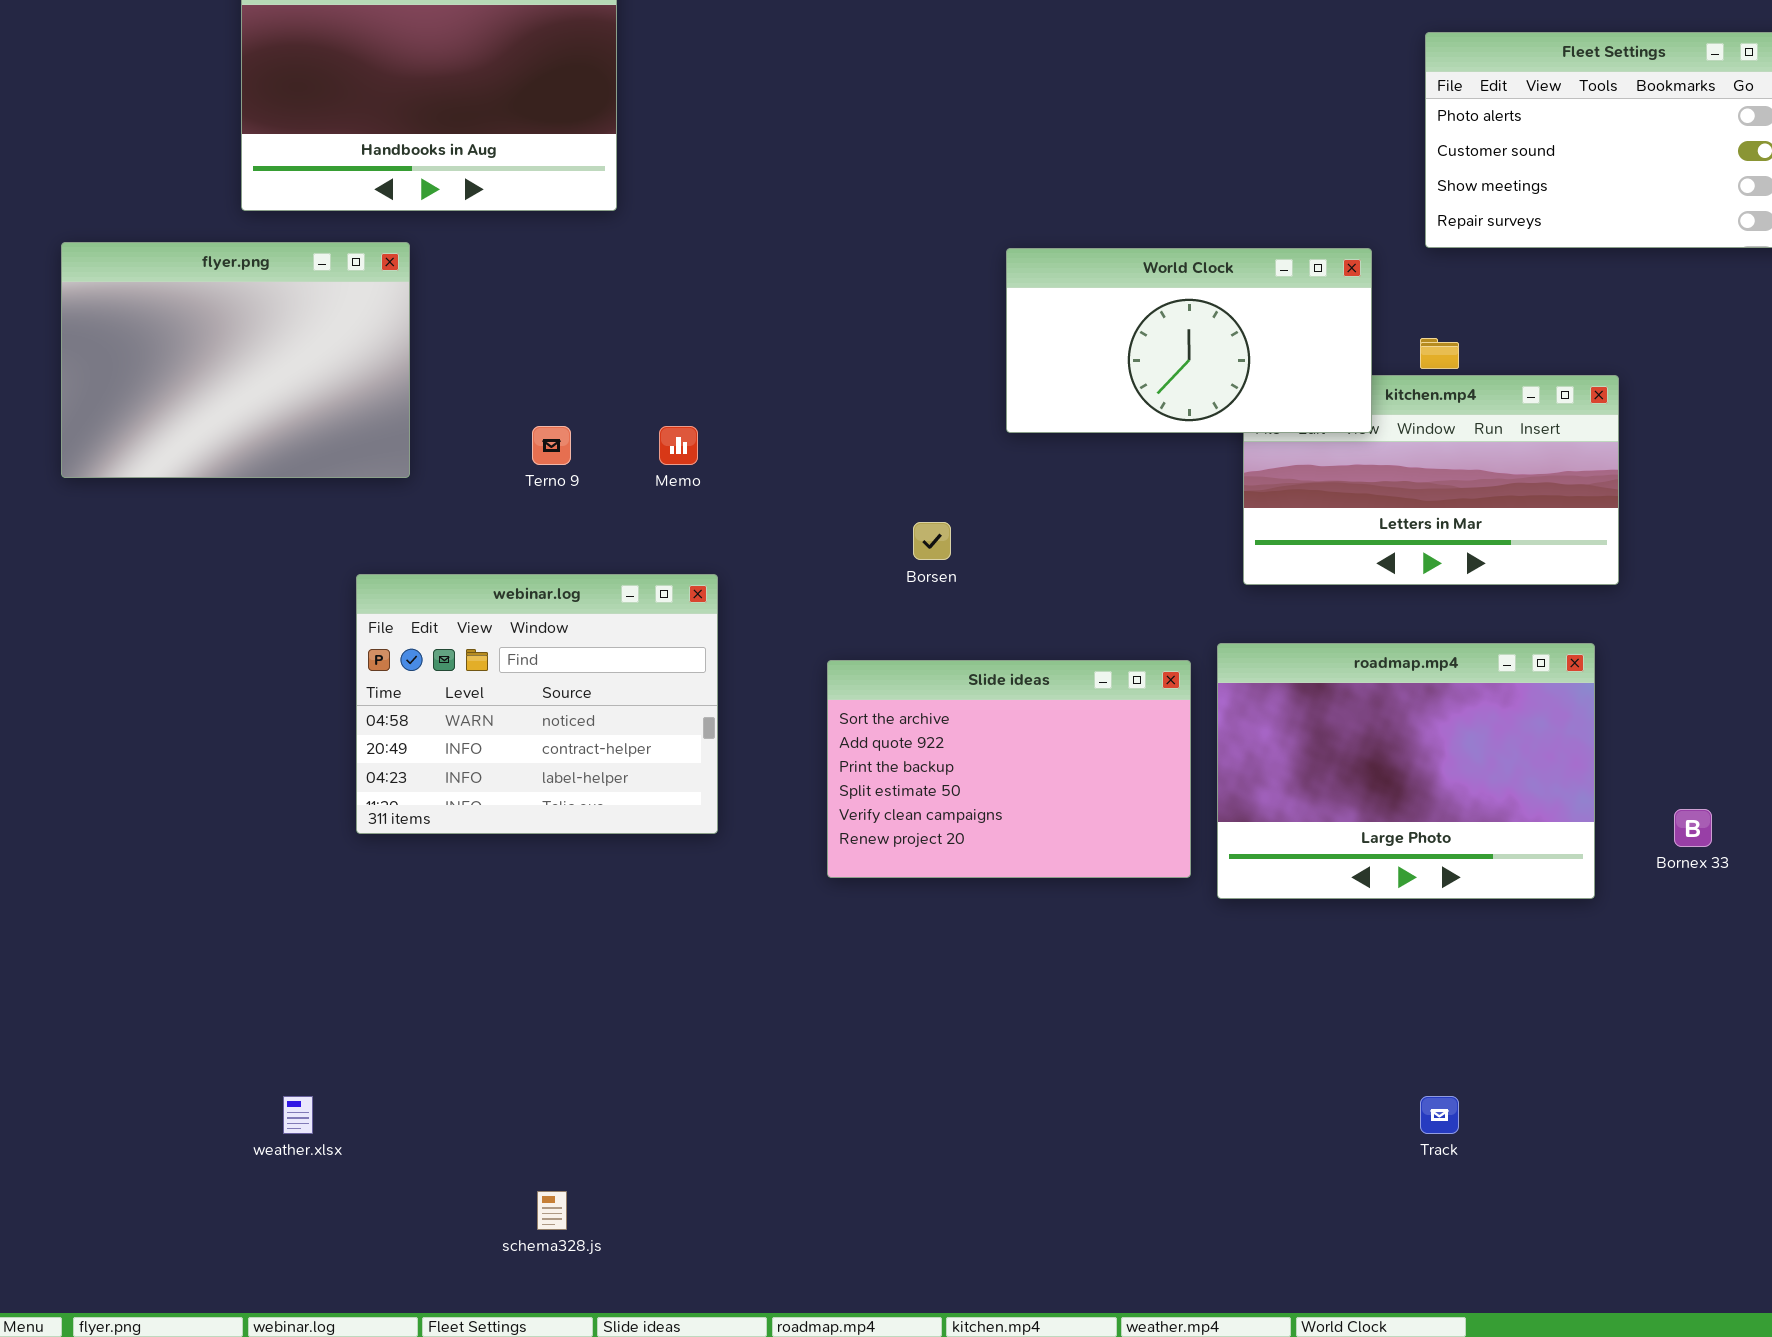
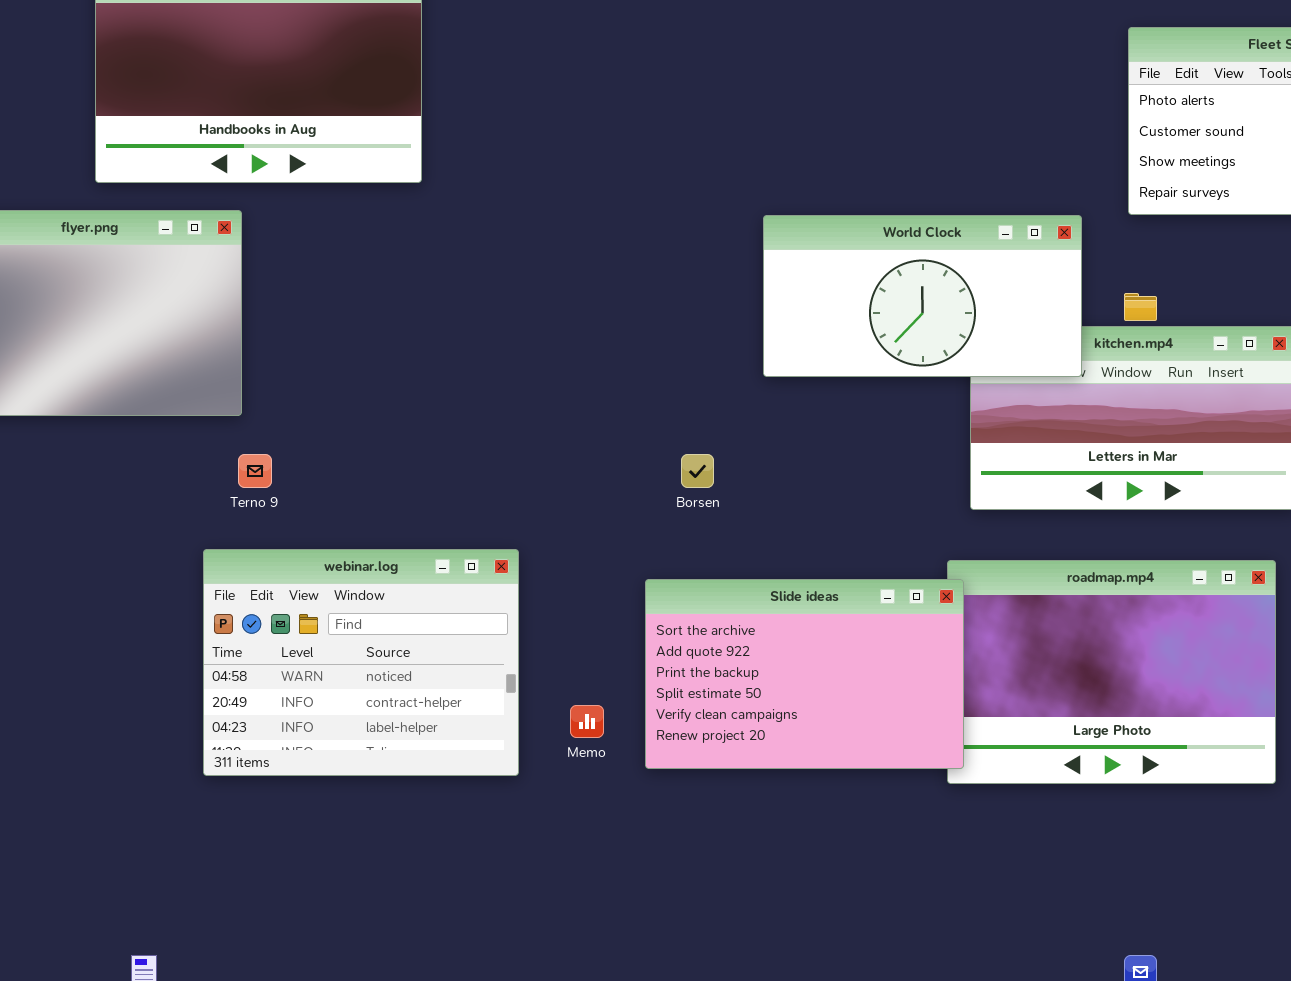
Terno 9: [532,426,571,465] -> [238,454,272,488], moved
Memo: [659,426,698,465] -> [570,705,604,738], moved
webinar.log: [356,574,718,834] -> [203,549,519,776], moved
Slide ideas: [827,660,1191,878] -> [645,579,964,769], moved

